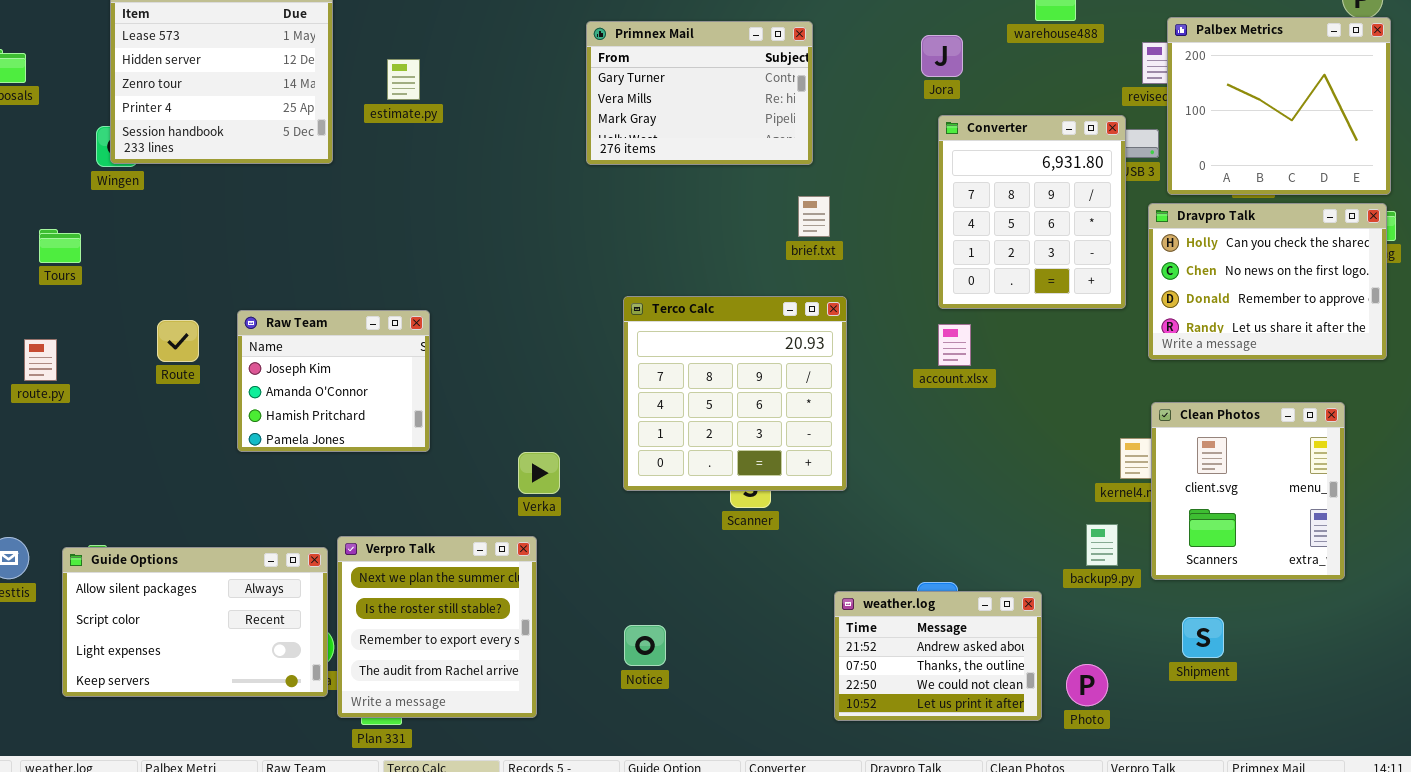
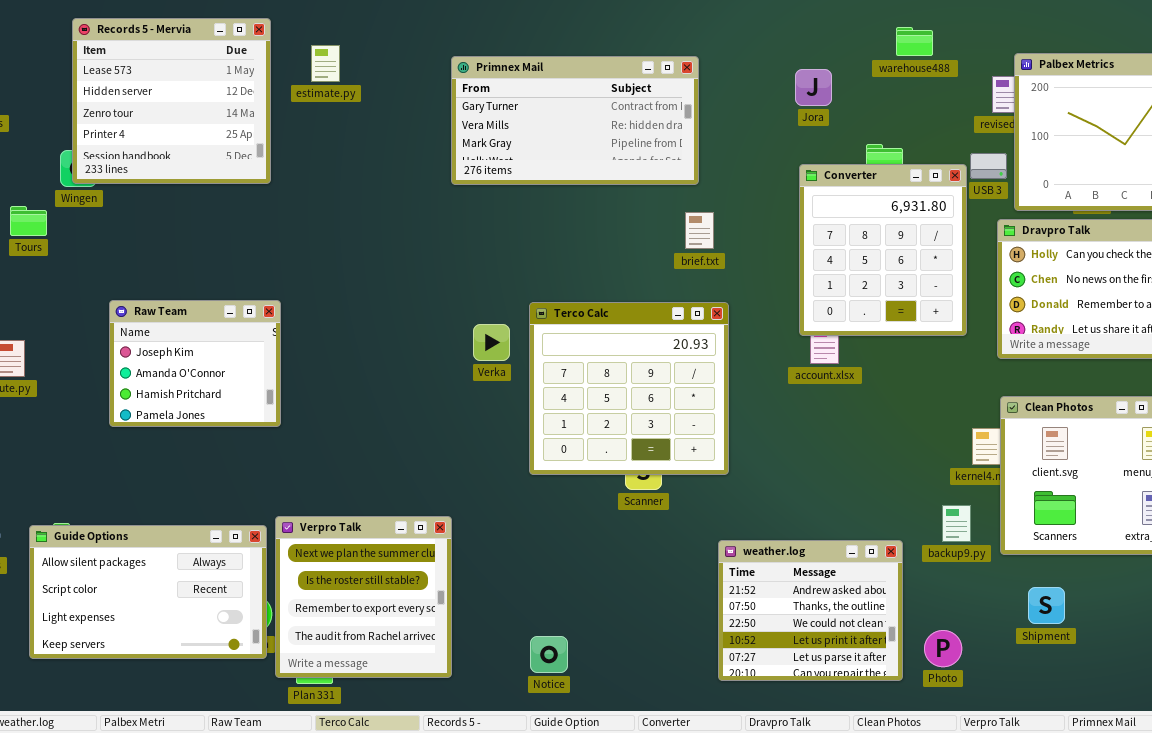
Primnex Mail: [586,21,813,165] -> [451,56,699,185], resized
estimate.py: [387,59,420,100] -> [311,45,340,82], moved
Converter: [938,115,1126,309] -> [799,164,967,336], moved
Tours: [39,229,81,263] -> [10,206,47,236], moved
Raw Team: [237,310,430,452] -> [109,300,281,427], moved
Verka: [518,452,560,494] -> [473,324,510,361], moved
weather.log: [834,591,1042,721] -> [718,540,903,681], resized
Notice: [624,625,666,666] -> [530,636,568,673], moved

